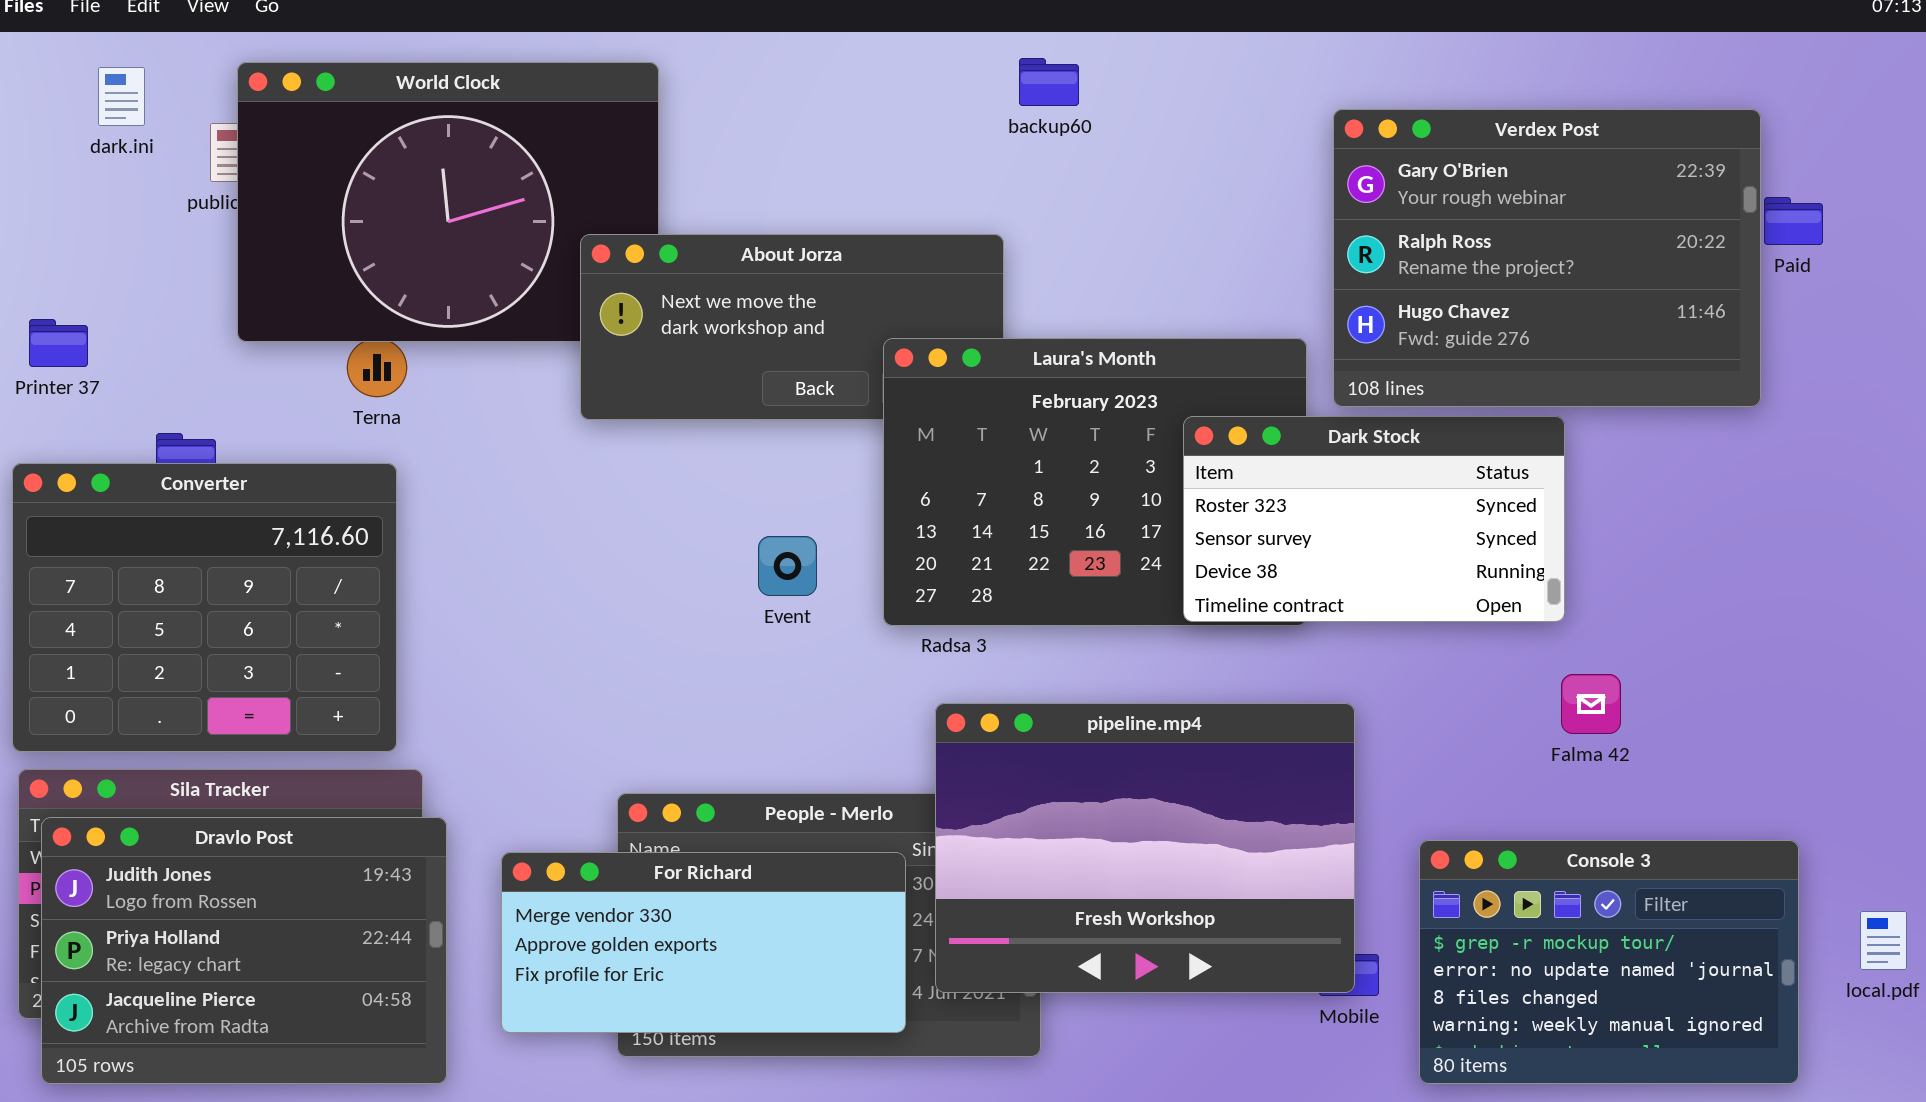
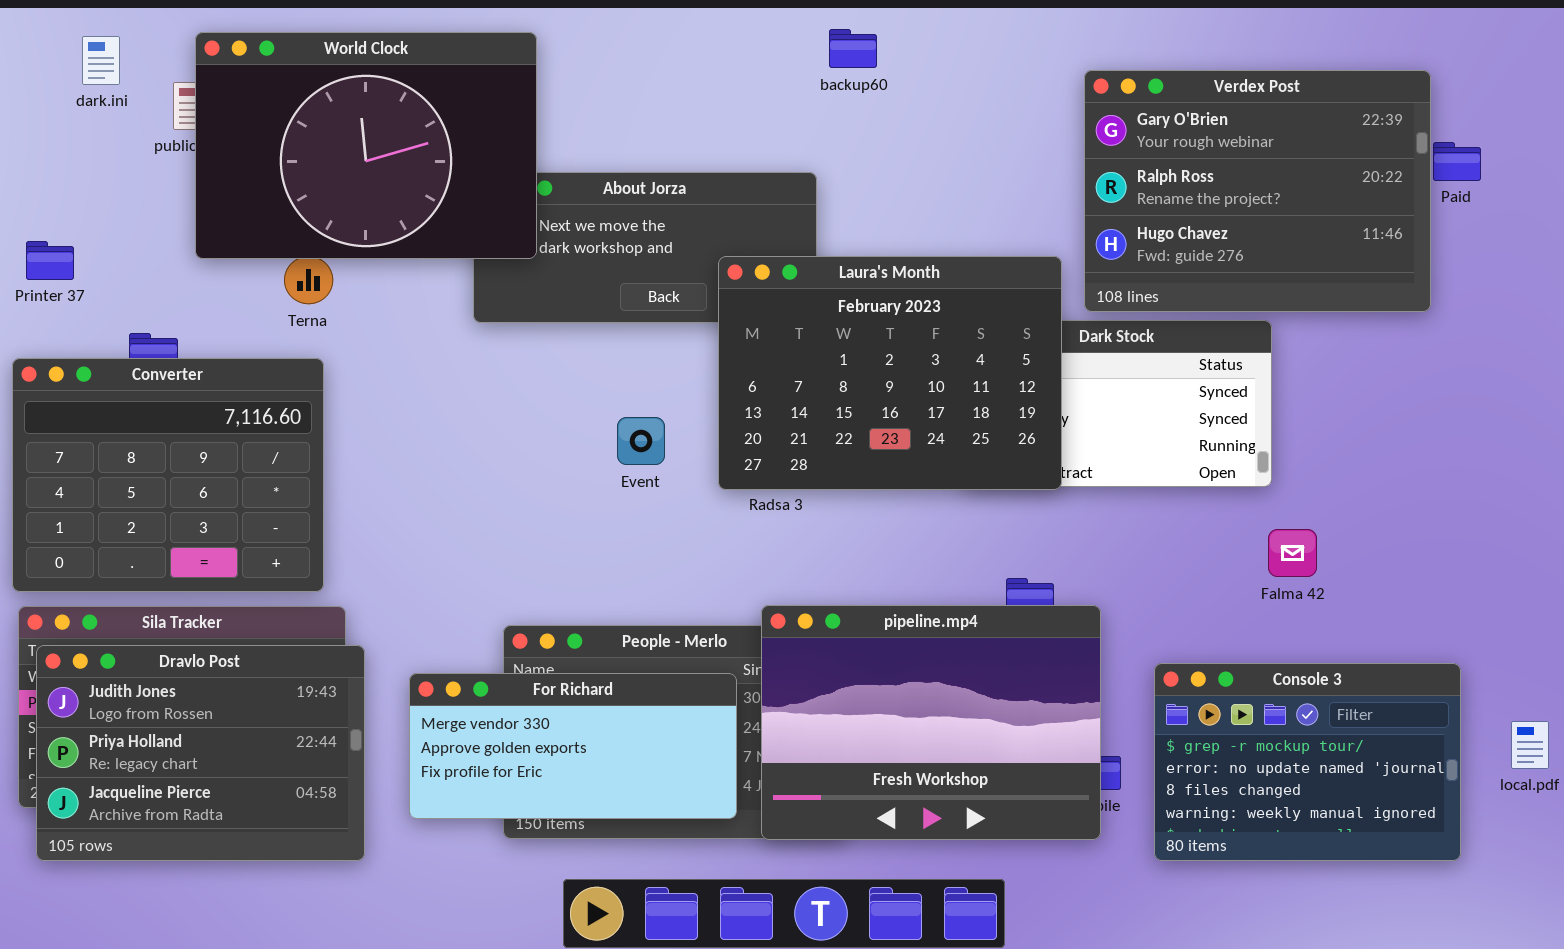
World Clock: [237,62,659,342] -> [195,32,537,259], raised
Laura's Month: [883,338,1307,626] -> [718,256,1062,490], raised
pipeline.mp4: [935,703,1355,993] -> [761,605,1101,840], moved

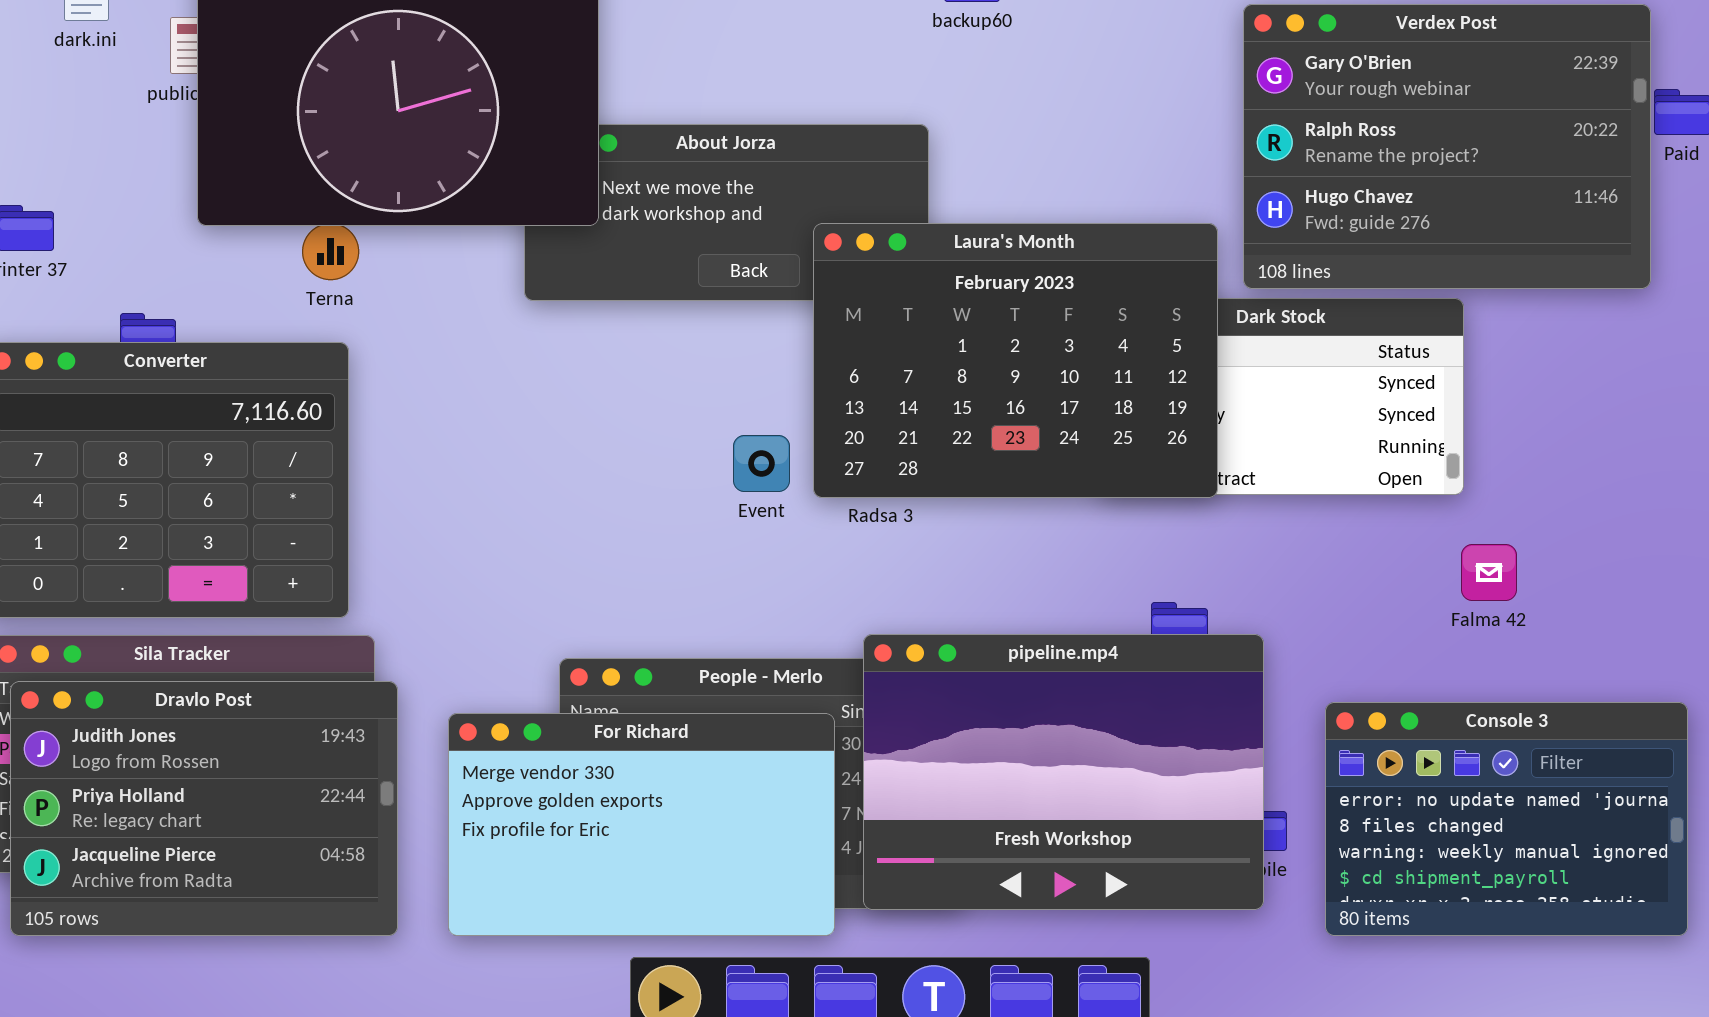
Event: [617,417,665,465] -> [733,435,790,492], moved
Console 3: [1154,663,1461,861] -> [1325,702,1688,936], scrolled down 1 row
For Richard: [409,673,737,819] -> [448,713,835,936], resized

